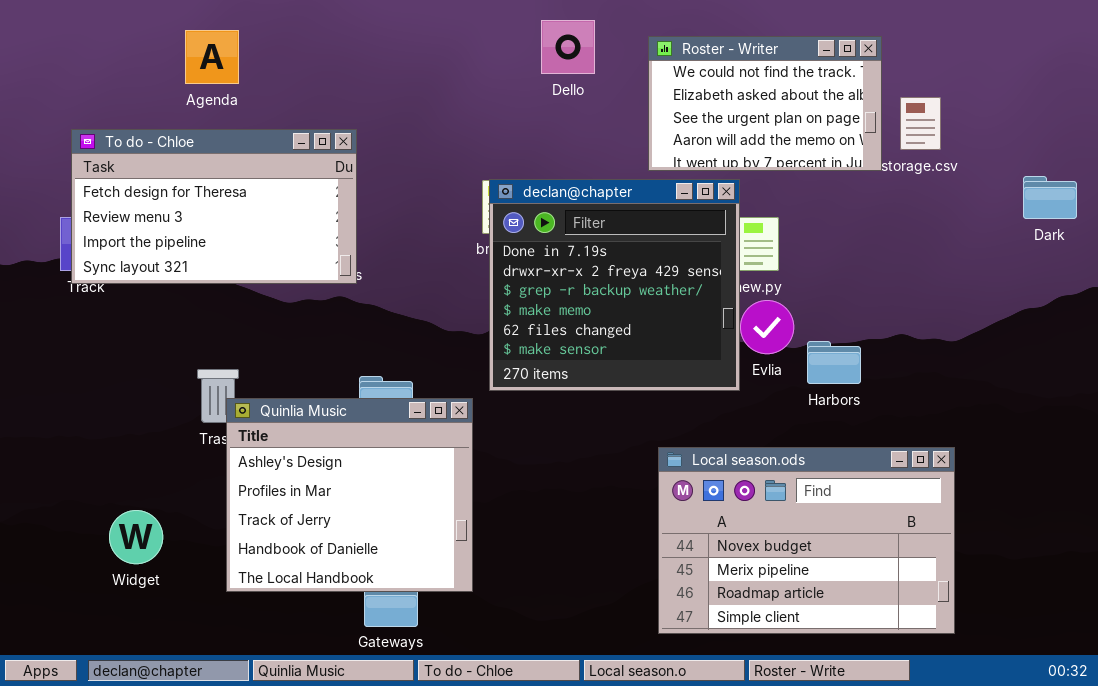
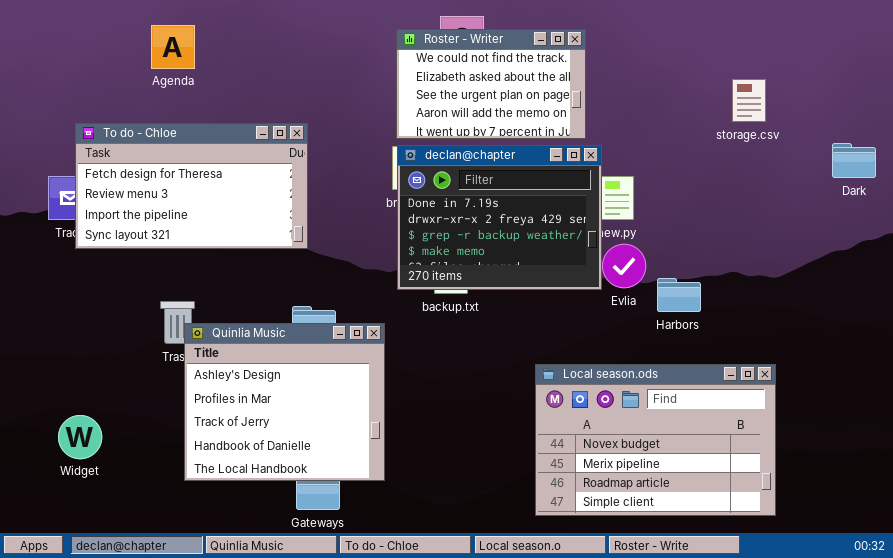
Roster - Writer: [648,36,882,171] -> [396,29,586,139], moved
To do - Chloe: [71,129,357,284] -> [75,123,308,249], moved
declan@chapter: [489,179,740,391] -> [397,145,602,290], resized
Widget: [109,510,163,564] -> [58,415,102,459], moved

